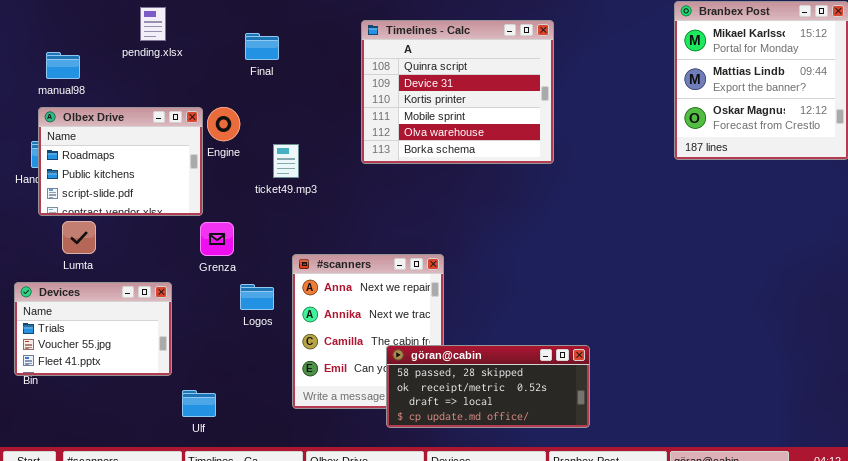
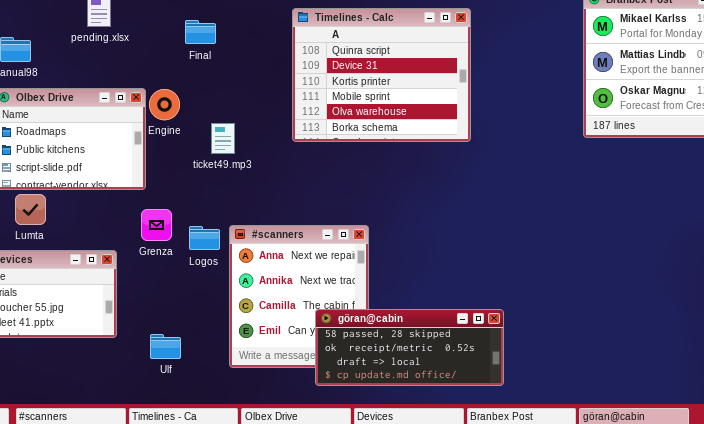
Grenza: [200,222,234,256] -> [141,209,172,241], moved
Logos: [240,284,274,310] -> [189,226,220,250], moved
Ulf: [182,390,216,417] -> [150,334,181,359], moved

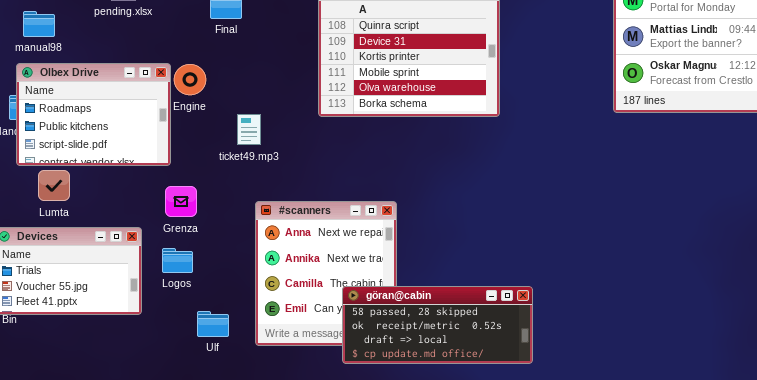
ticket49.mp3: [211,123,235,154] -> [237,114,261,145], moved
Logos: [189,226,220,250] -> [162,248,193,273], moved
Ulf: [150,334,181,359] -> [197,311,229,337], moved

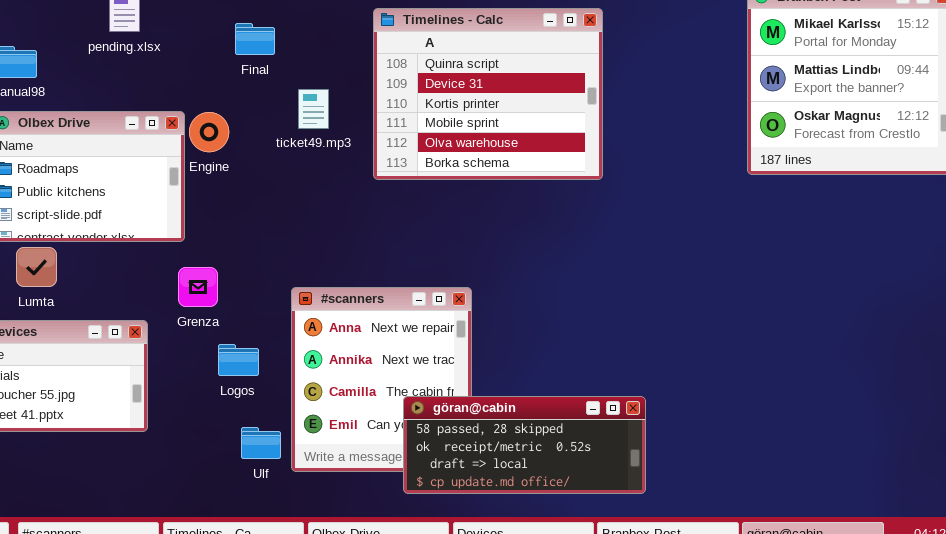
ticket49.mp3: [237,114,261,145] -> [298,89,329,129], moved
Logos: [162,248,193,273] -> [218,344,259,376], moved
Ulf: [197,311,229,337] -> [241,427,281,459], moved

